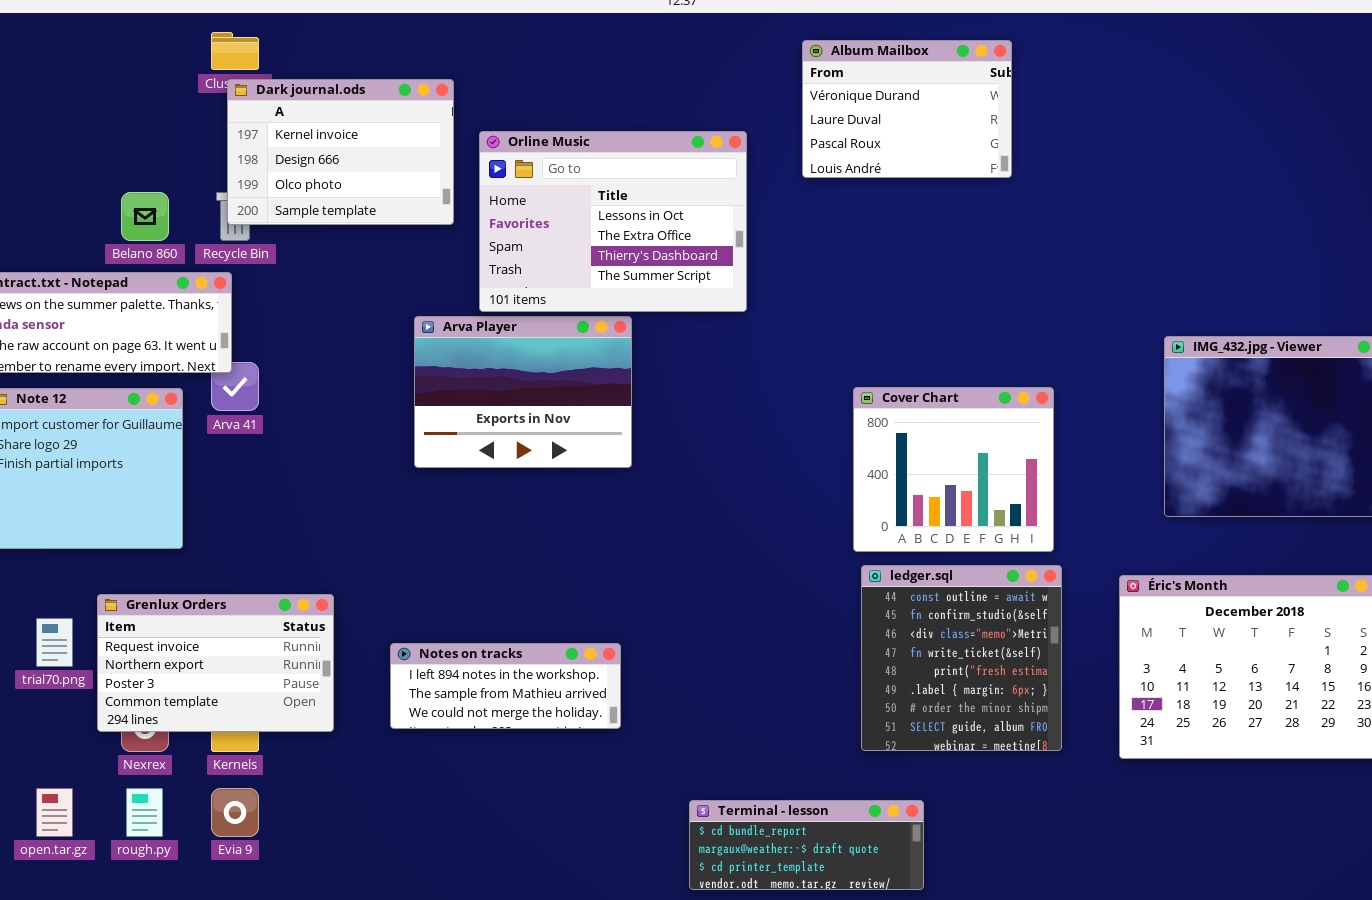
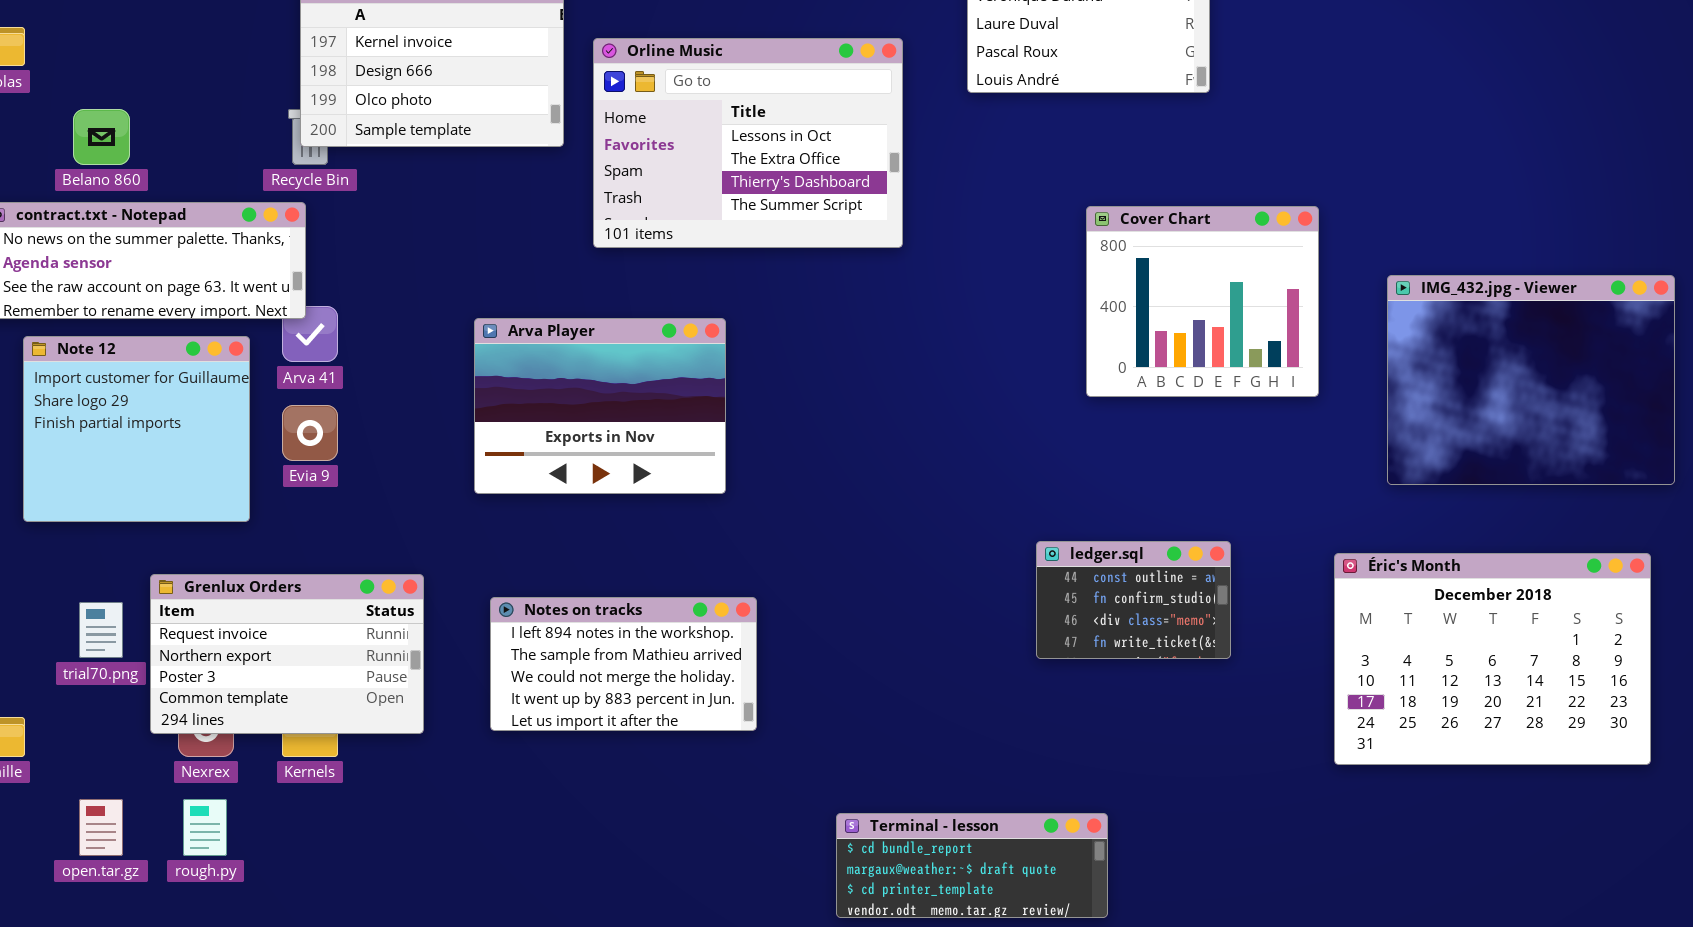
Belano 860: [121,192,169,241] -> [73,109,130,165], moved
Arva Player: [414,316,632,468] -> [474,318,726,494], moved
Cover Chart: [853,387,1054,552] -> [1086,206,1319,397], moved
ledger.sql: [861,565,1062,751] -> [1036,541,1231,659], resized
Notes on tracks: [390,643,621,729] -> [490,597,757,731], resized
Evia 9: [211,788,259,837] -> [282,405,338,461], moved

